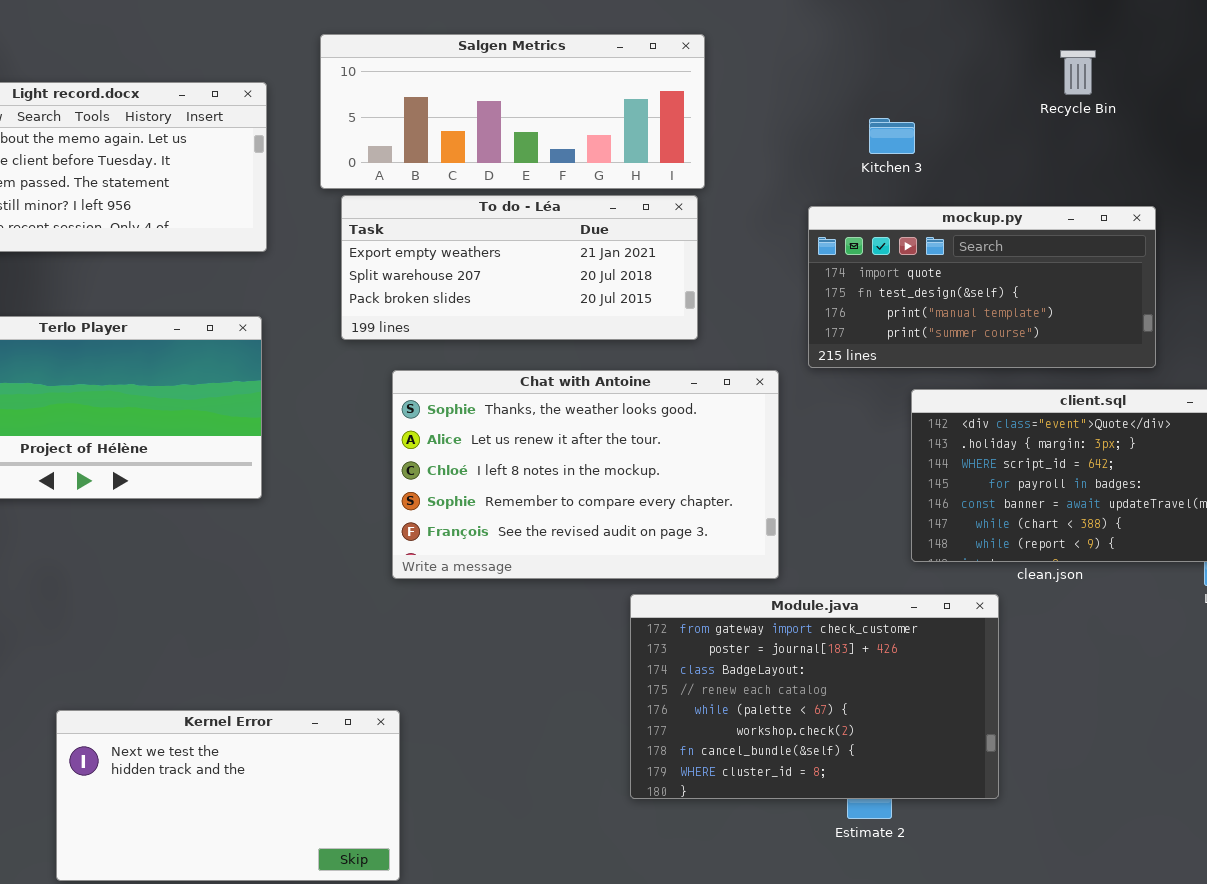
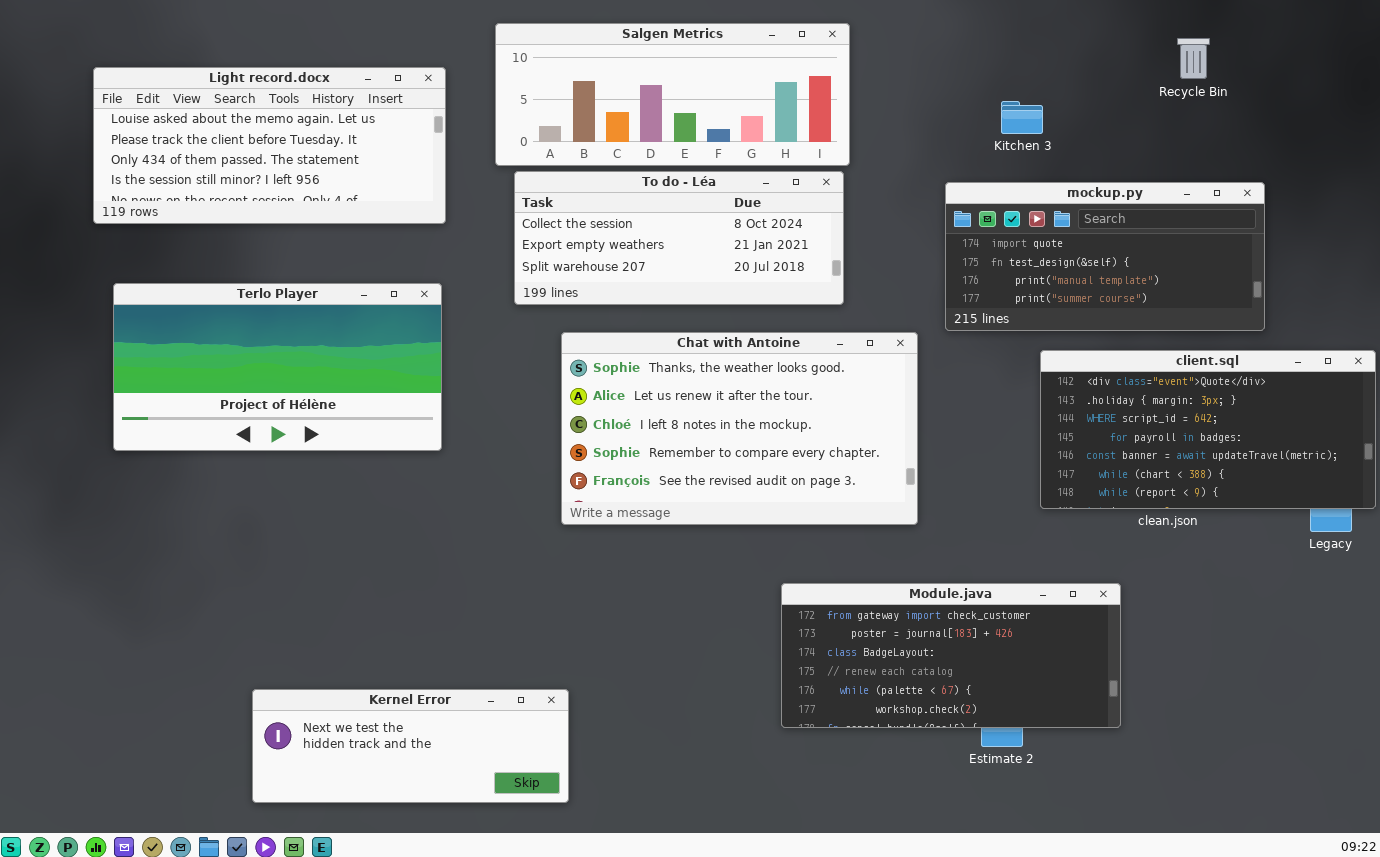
To do - Léa: [341,195,698,340] -> [514,171,844,305], scrolled up 1 row
Module.java: [630,594,999,799] -> [781,583,1121,728], resized
Kernel Error: [56,710,400,881] -> [252,689,569,803], resized

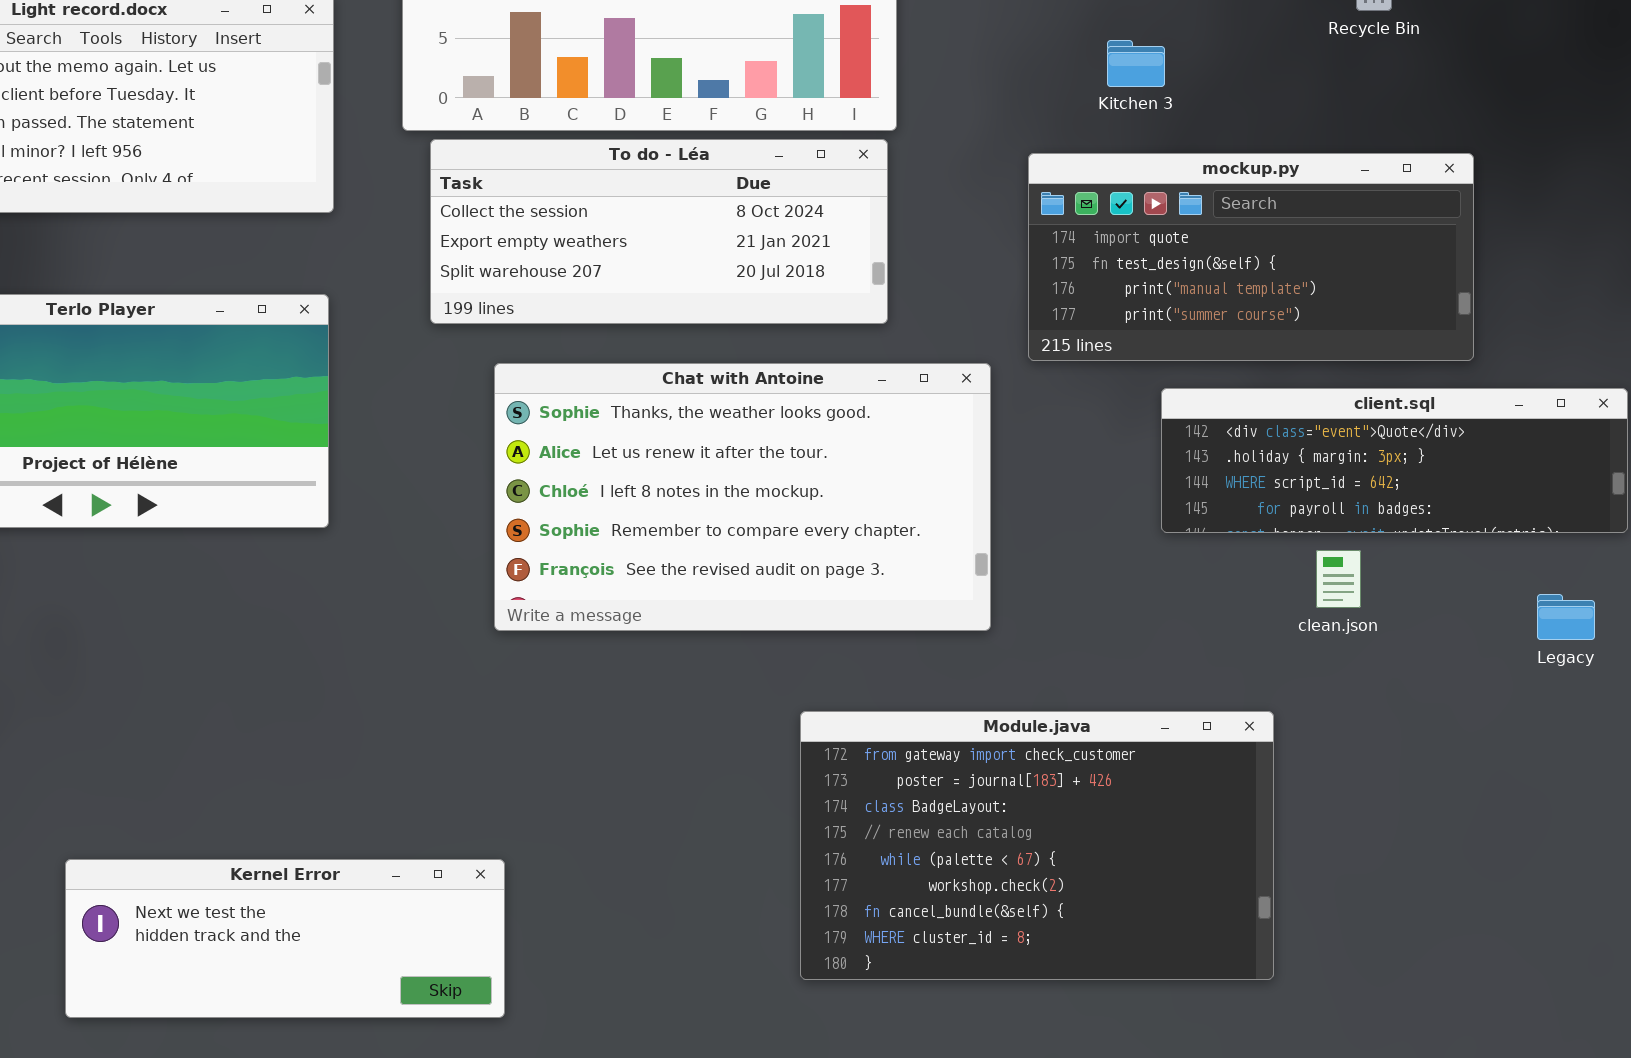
client.sql: [1040,350,1376,509] -> [1161,388,1628,533], resized
Module.java: [781,583,1121,728] -> [800,711,1274,980], resized

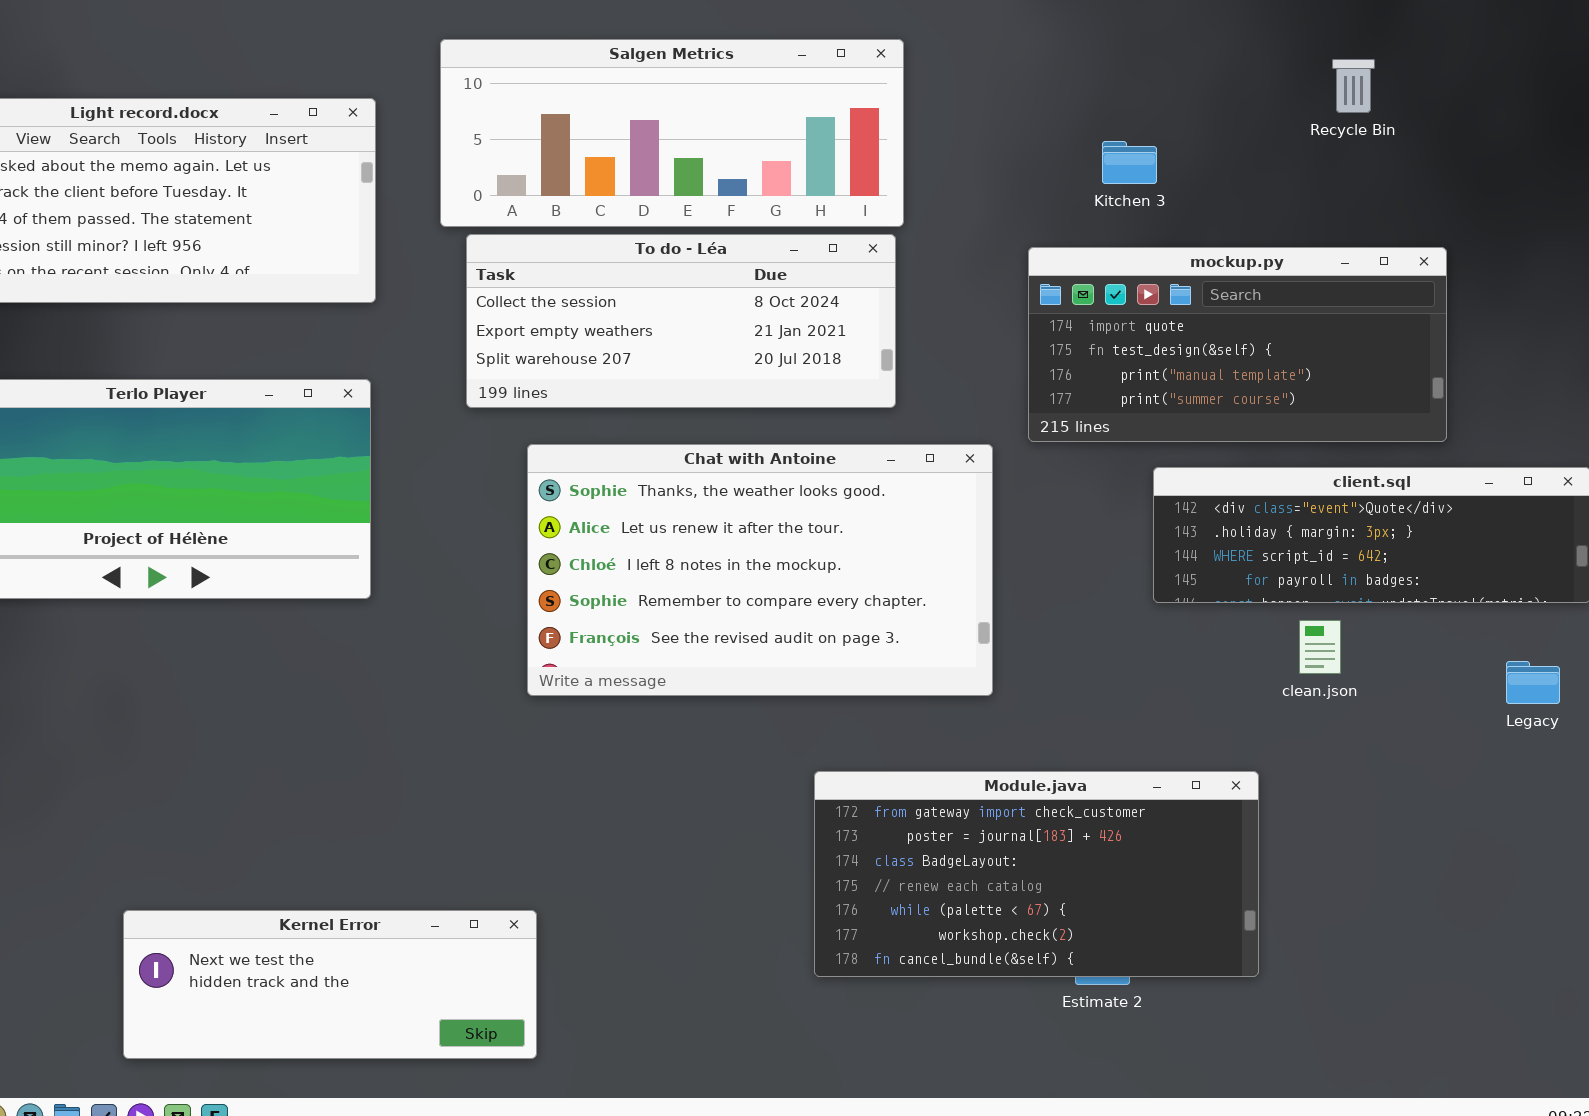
Module.java: [800,711,1274,980] -> [814,771,1259,977], resized

